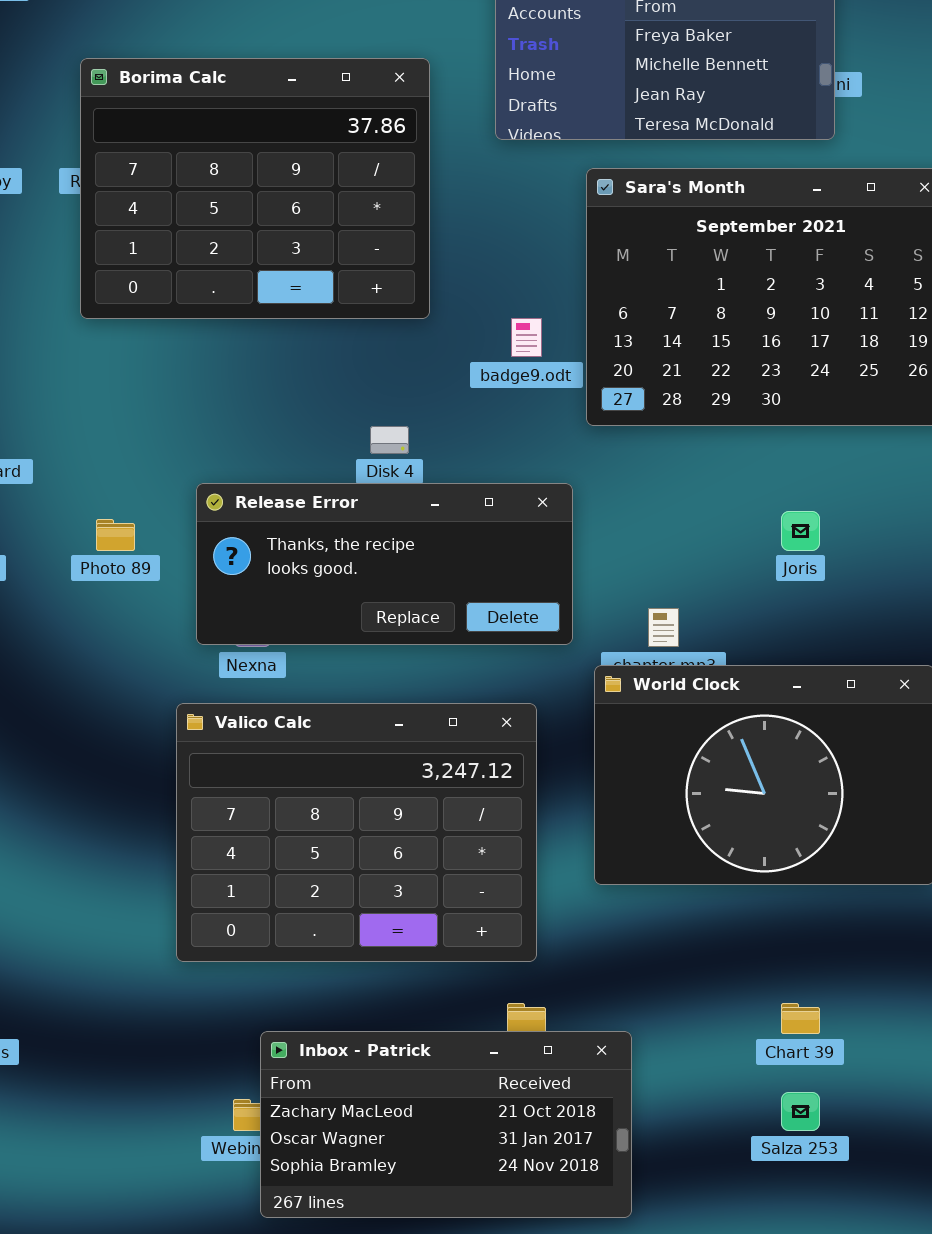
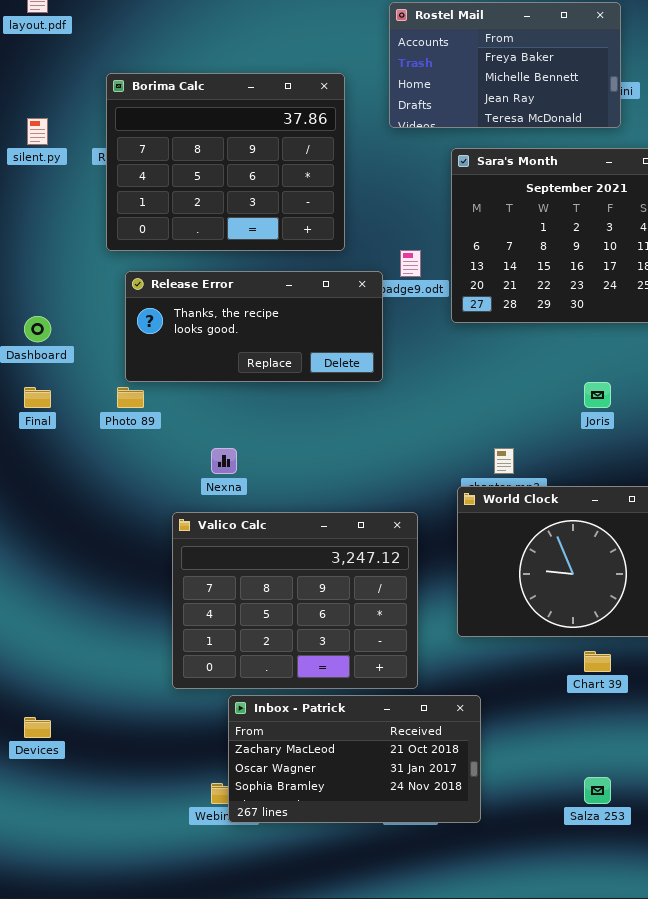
Release Error: [196,483,573,645] -> [125,271,383,382], moved
Chart 39: [781,1003,820,1034] -> [584,651,611,672], moved
Inbox - Patrick: [260,1031,632,1218] -> [228,695,481,823], moved

